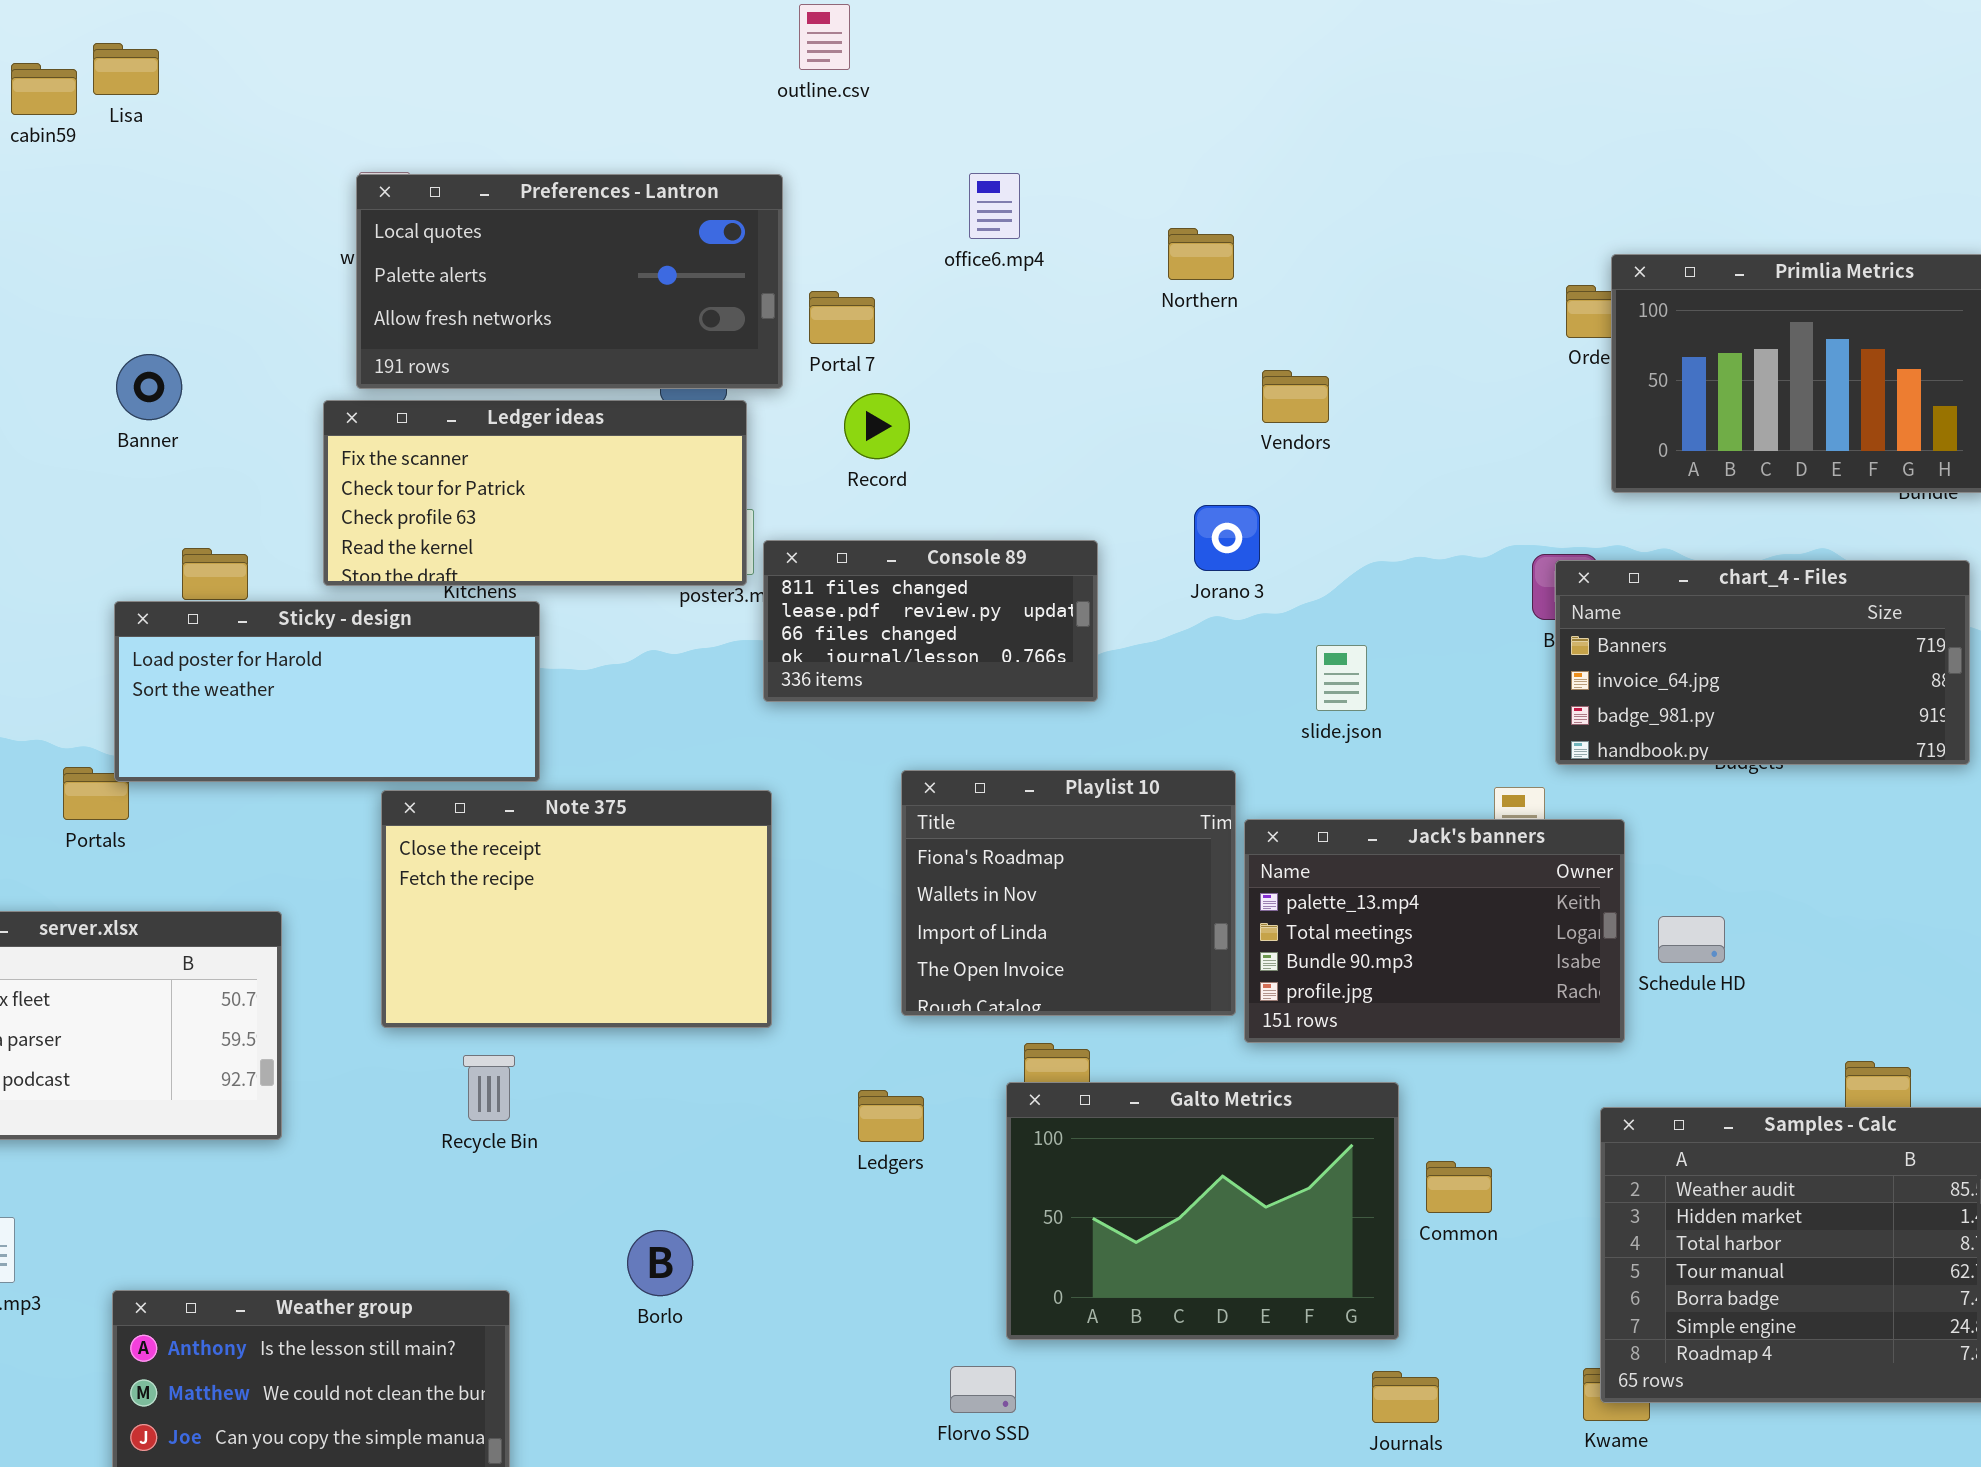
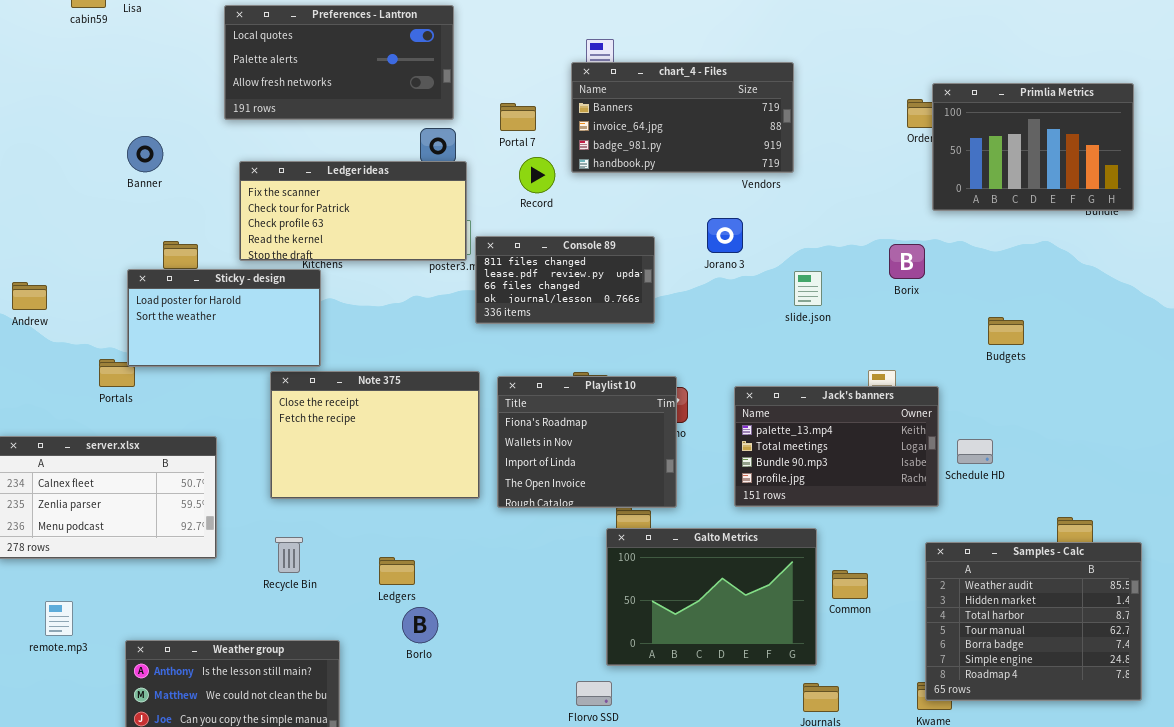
Preferences - Lantron: [356,174,783,389] -> [224,5,454,120], moved
chart_4 - Files: [1555,560,1970,765] -> [571,62,794,173], moved
Sticky - design: [114,601,540,782] -> [127,269,321,367], resized
slide.json: [1316,645,1367,711] -> [794,271,822,306], moved
Playlist 10: [901,770,1236,1016] -> [497,376,677,508], moved
Recycle Bin: [463,1055,515,1121] -> [275,537,303,573], moved
Ledgers: [858,1090,924,1142] -> [379,557,415,585], moved

